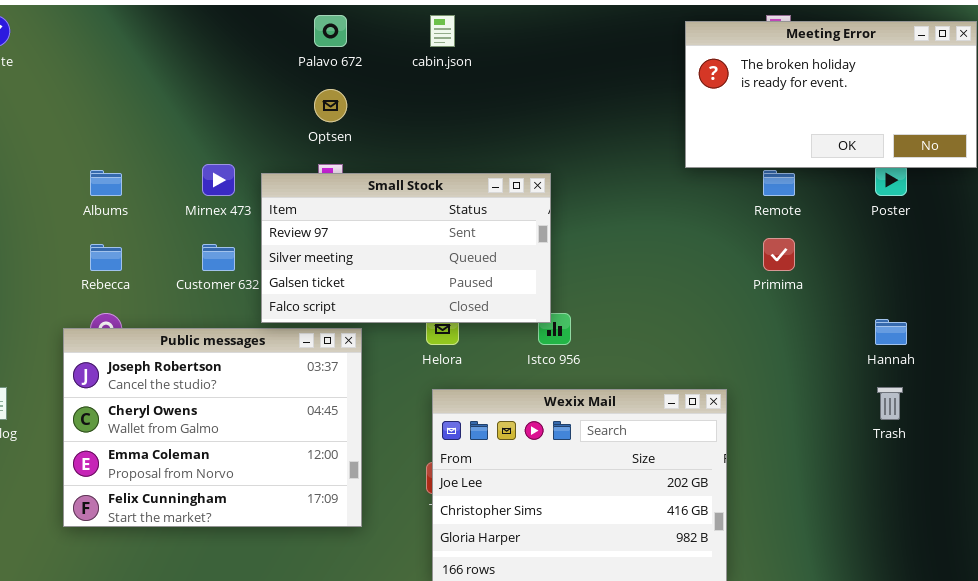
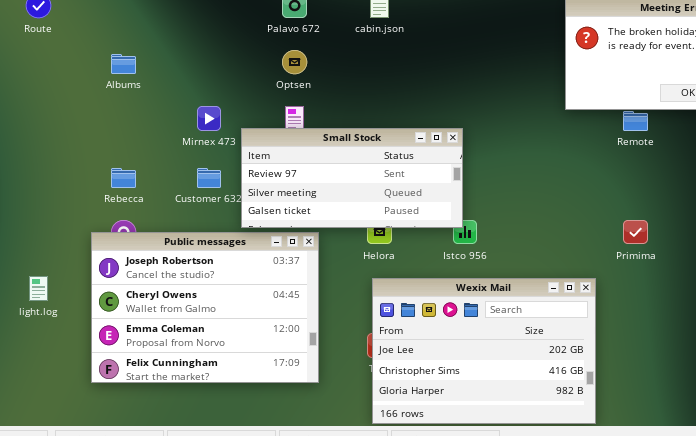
Albums: [90,170,122,196] -> [111,54,136,74], moved
Small Stock: [261,173,551,323] -> [241,128,463,228], resized
Primima: [763,238,795,271] -> [623,220,648,244], moved

